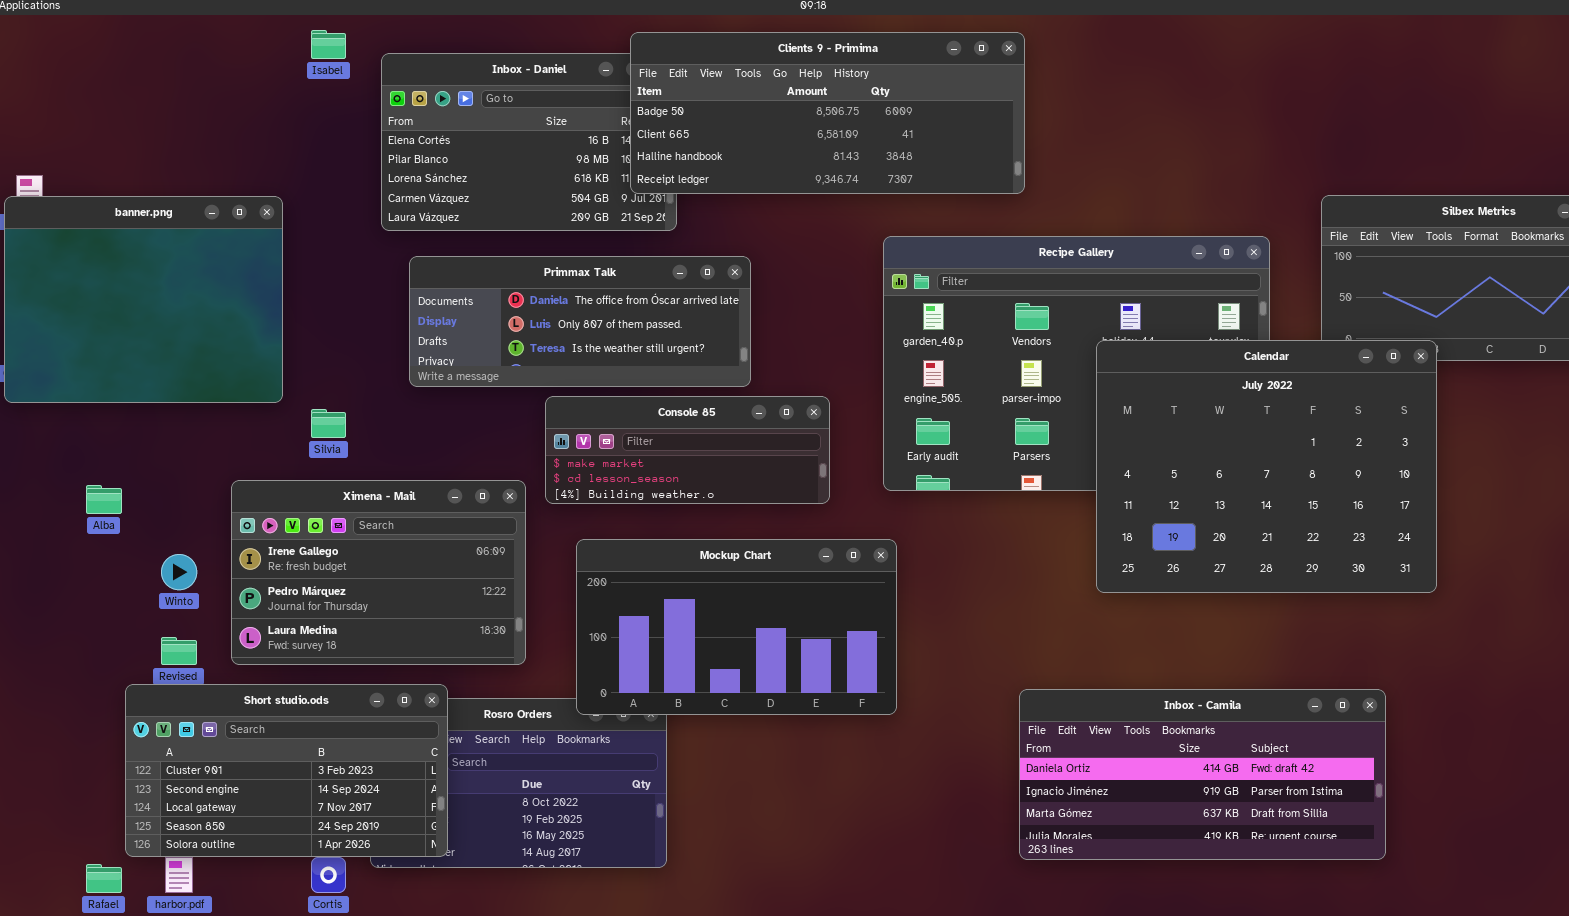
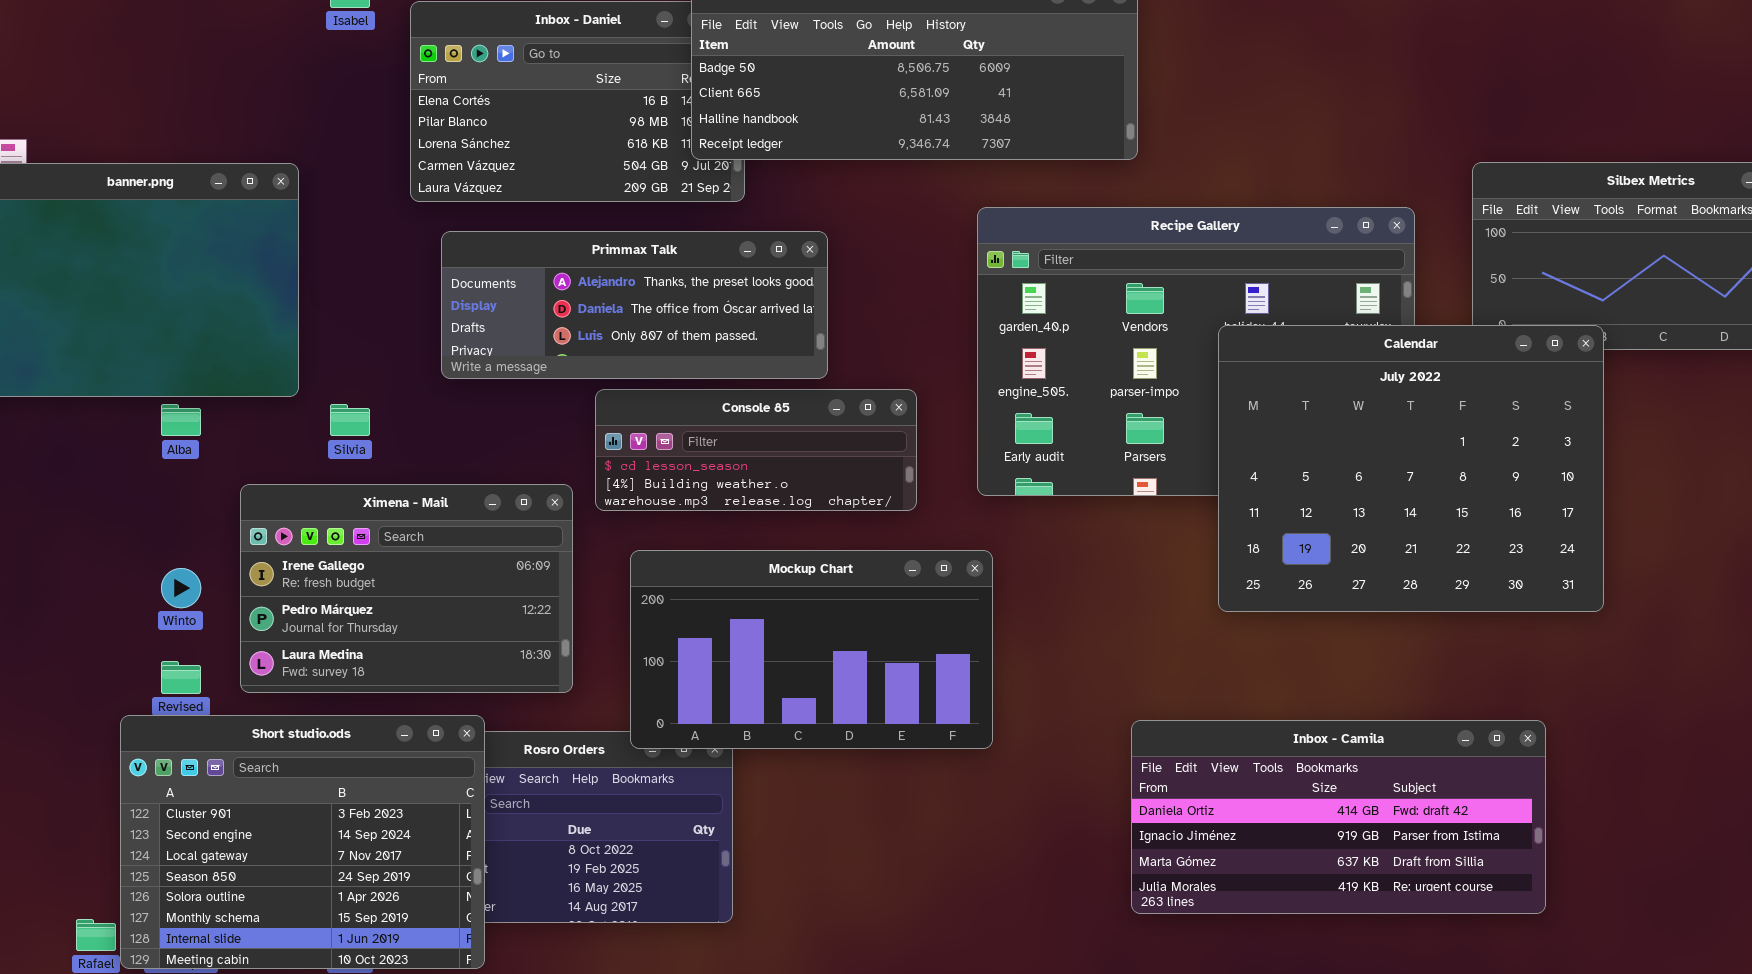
Primmax Talk: [409,256,751,387] -> [441,231,828,379], scrolled up 1 row
Console 85: [545,396,830,504] -> [595,389,917,511], scrolled down 1 row
Alba: [86,485,122,514] -> [161,404,201,436], moved
Short studio.ods: [125,684,448,857] -> [120,715,485,969], resized

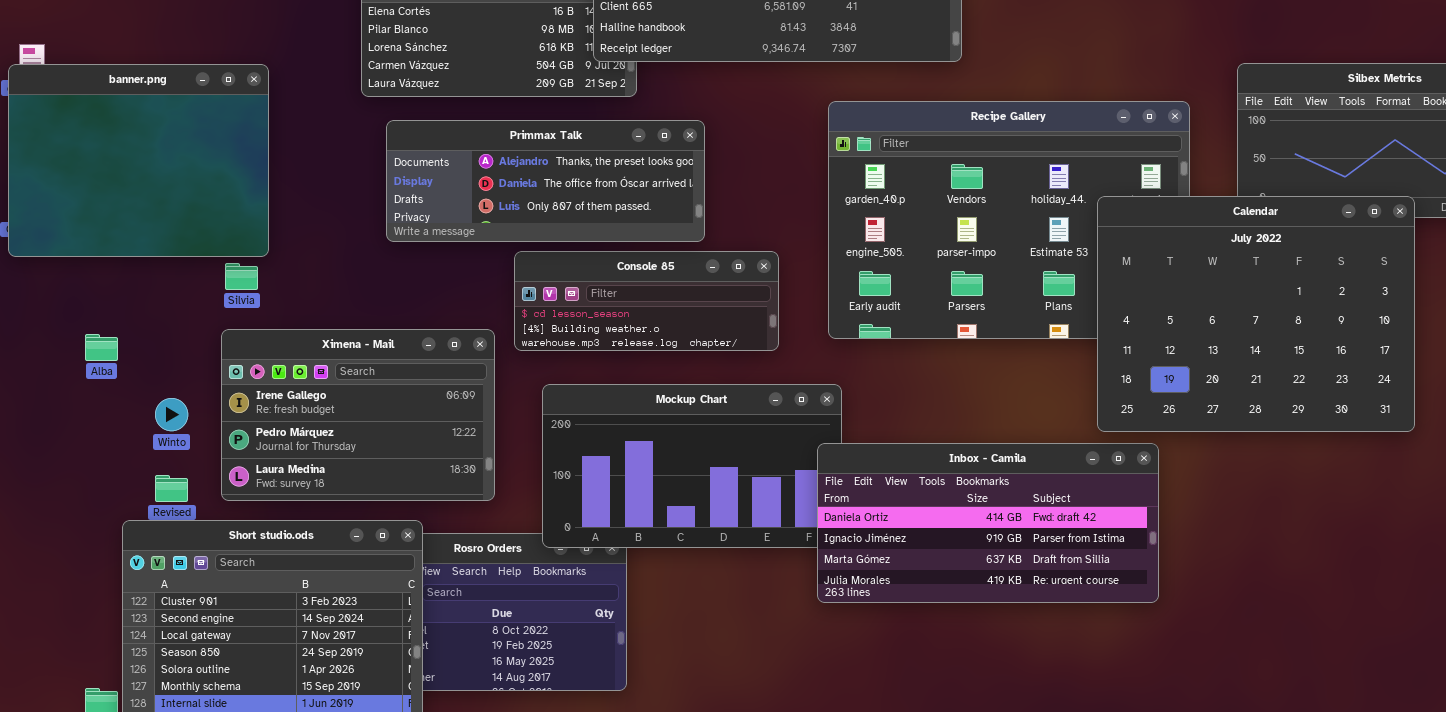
Calendar: [1218,325,1604,612] -> [1097,196,1415,432], moved
Alba: [161,404,201,436] -> [85,334,118,361], moved
Silvia: [330,404,370,436] -> [225,263,258,290], moved
Inbox - Camila: [1131,720,1546,914] -> [817,443,1159,603], moved

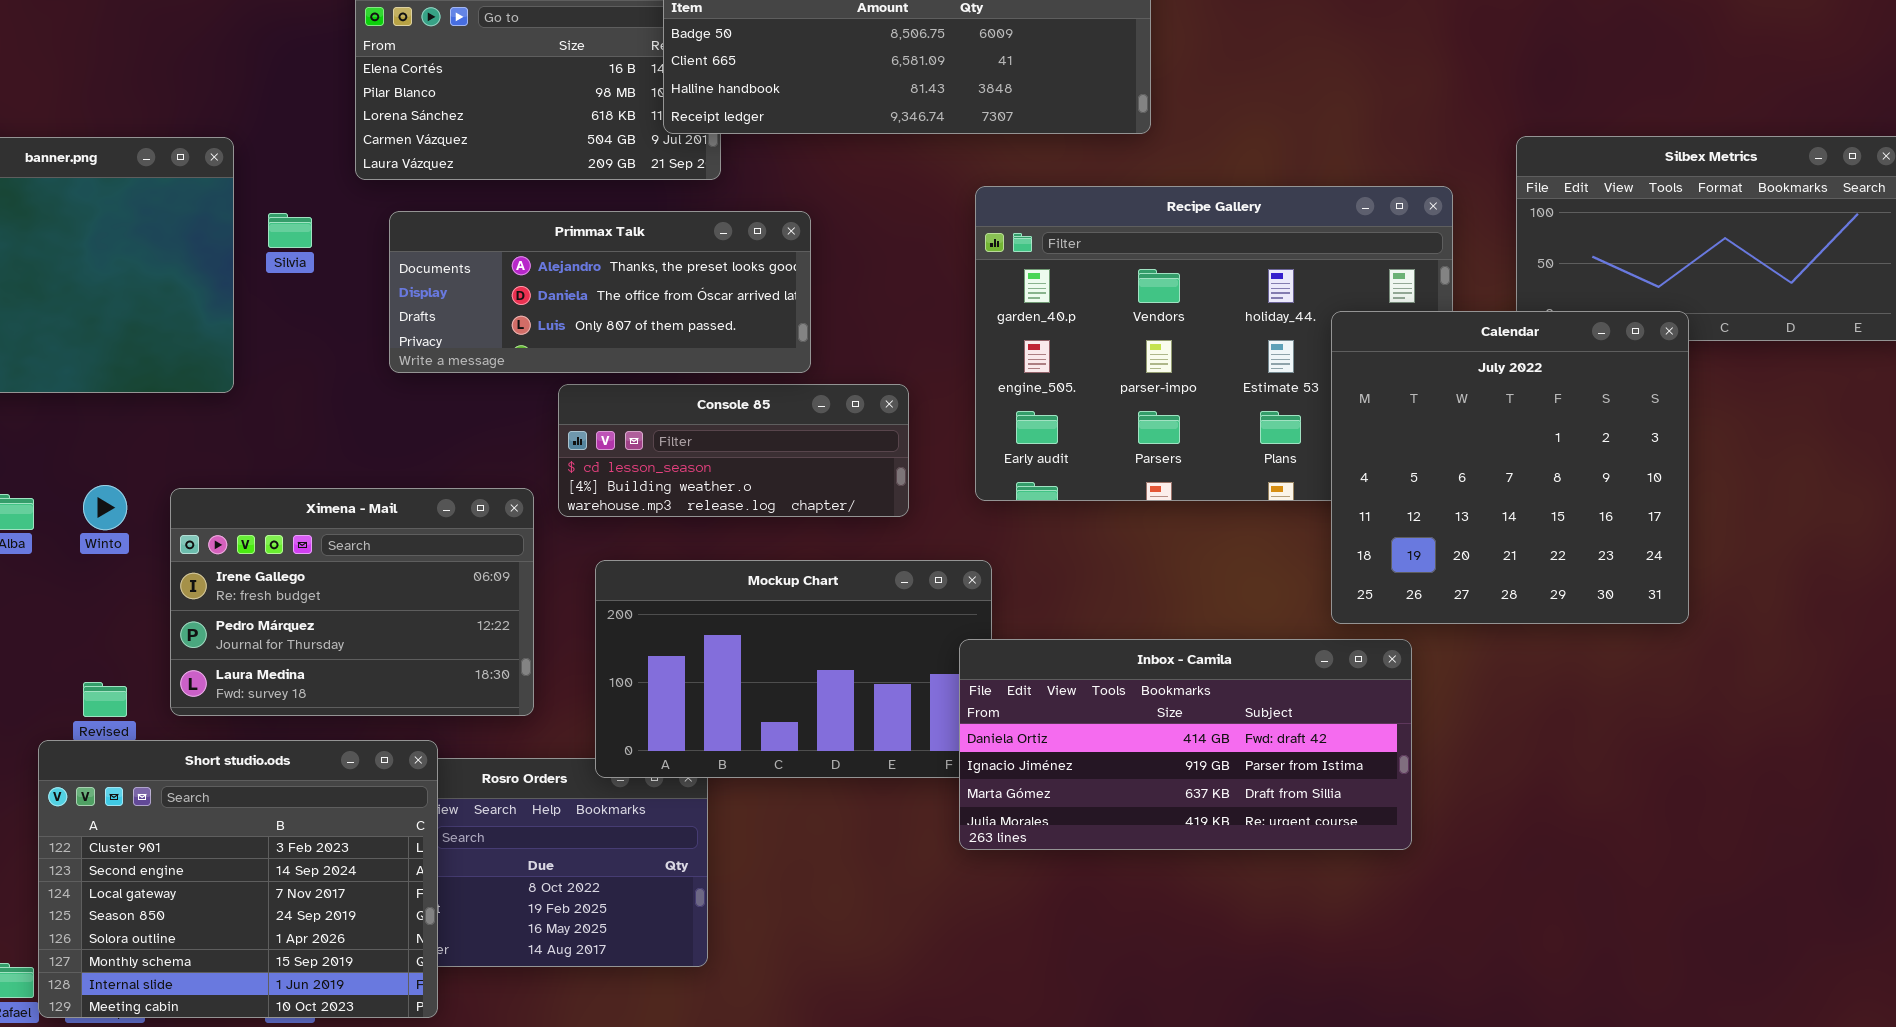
Calendar: [1097,196,1415,432] -> [1331,311,1689,624], resized
Silvia: [225,263,258,290] -> [268,213,312,248], moved
Winto: [155,398,188,431] -> [83,485,127,530], moved

